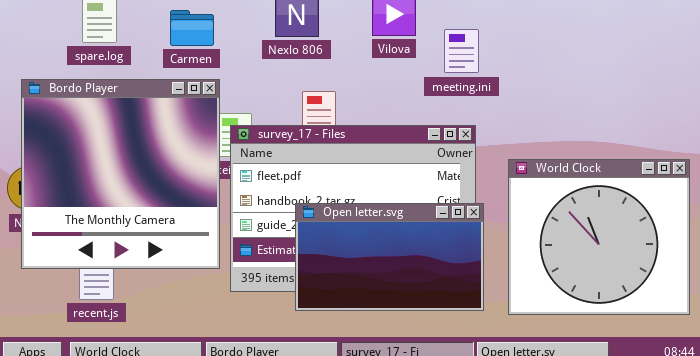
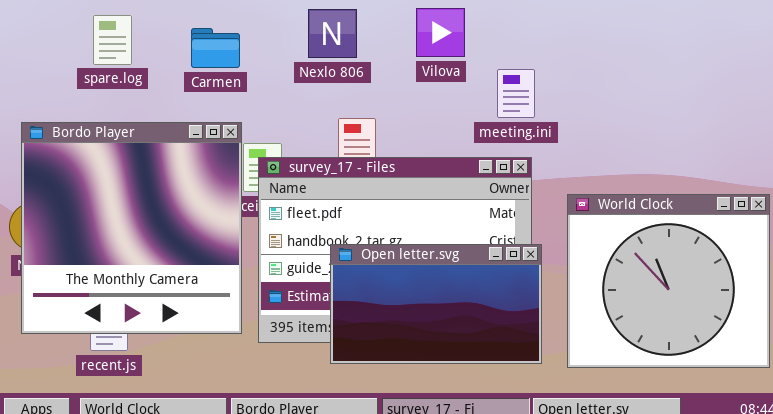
meeting.ini: [444,29,479,73] -> [497,69,535,118], moved
Bordo Player: [21,79,220,269] -> [21,122,242,334], moved

